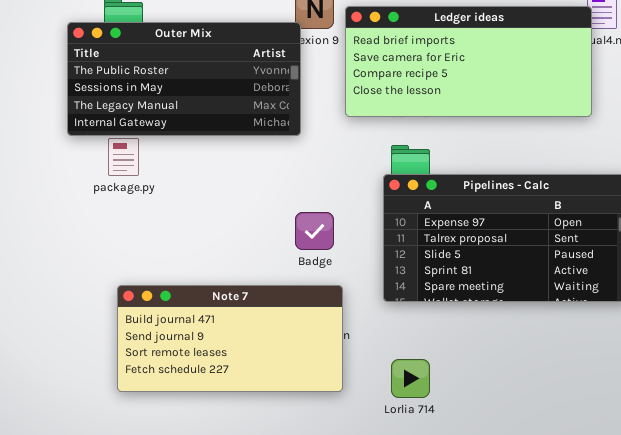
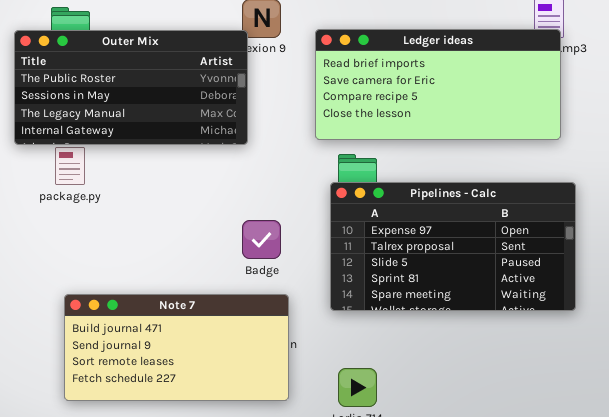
Ledger ideas: [345,6,592,117] -> [315,29,561,140], moved

